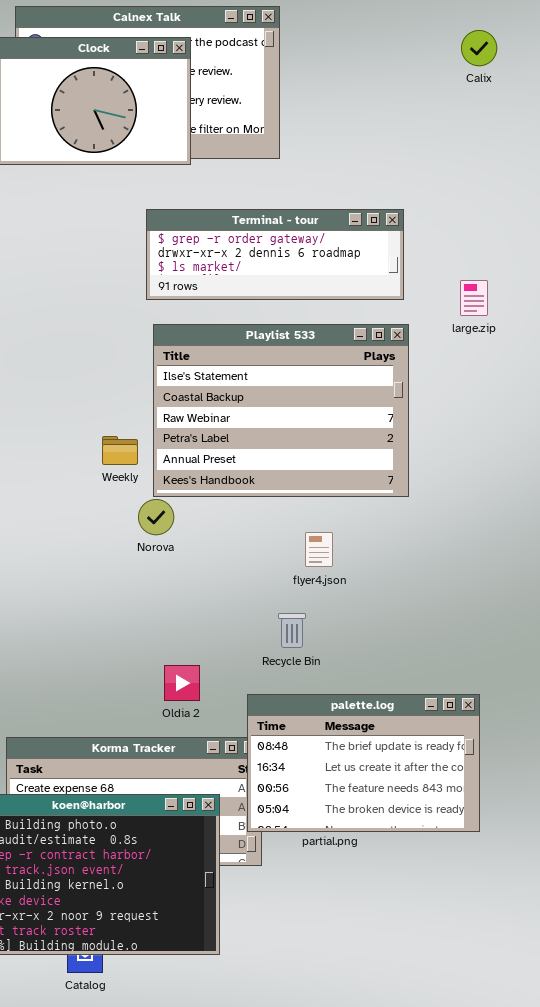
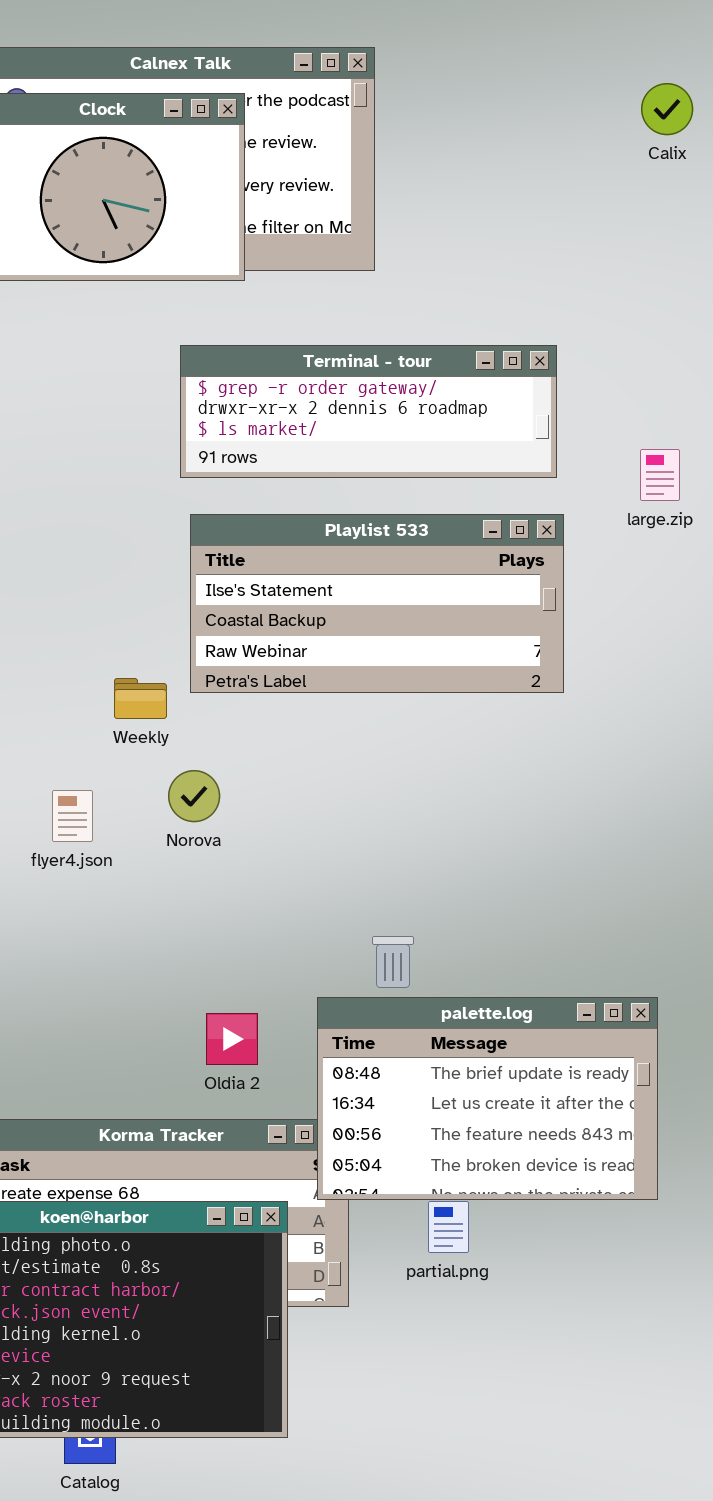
Playlist 533: [153,324,409,497] -> [190,514,564,693], resized
flyer4.json: [305,532,333,567] -> [52,790,93,842], moved
palette.log: [247,694,480,832] -> [317,997,658,1200], moved

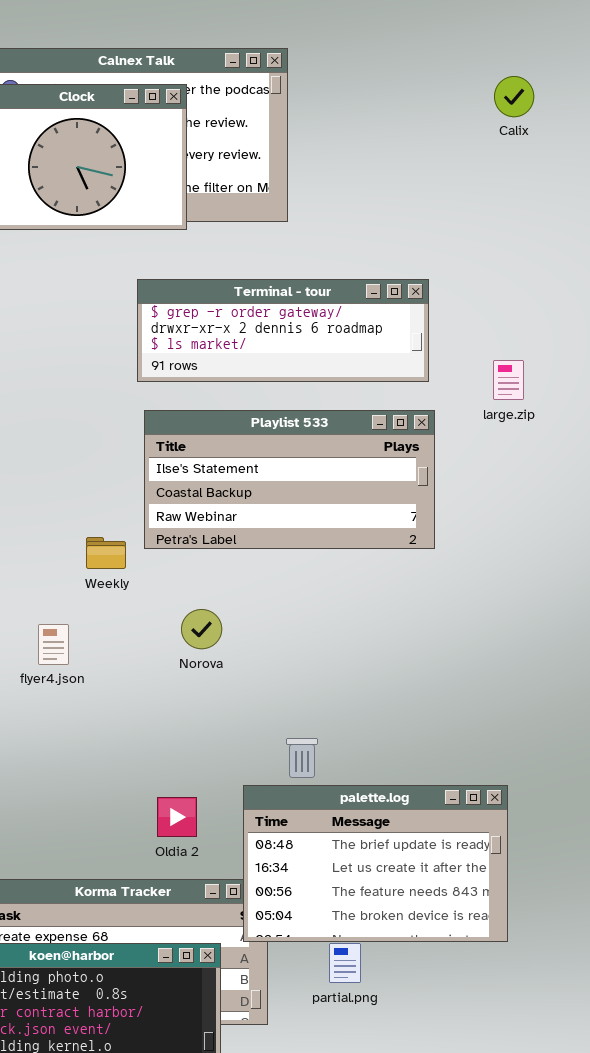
Norova: [168,770,220,822] -> [181,609,222,649], moved

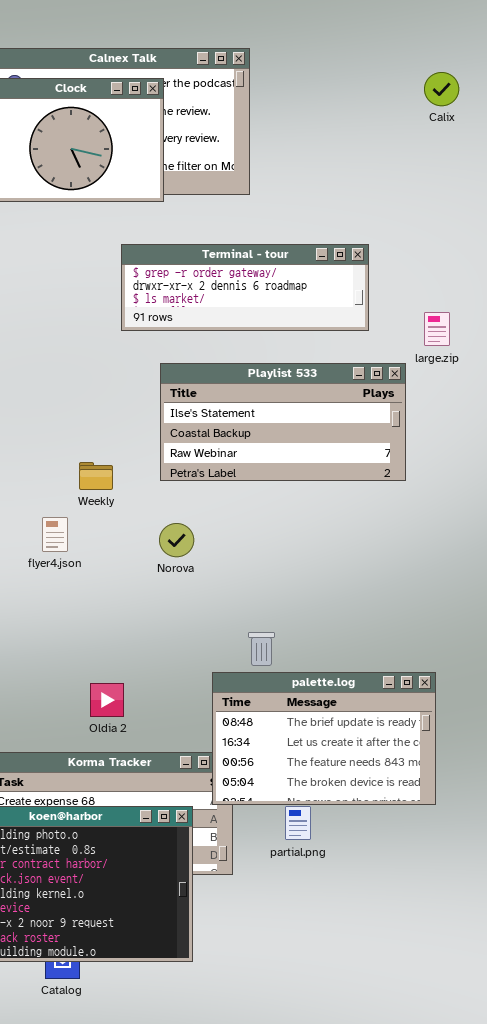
Playlist 533: [144,410,435,549] -> [160,363,406,481], moved
flyer4.json: [38,624,69,665] -> [42,517,68,552], moved
Oldia 2: [157,797,197,837] -> [90,683,124,717], moved

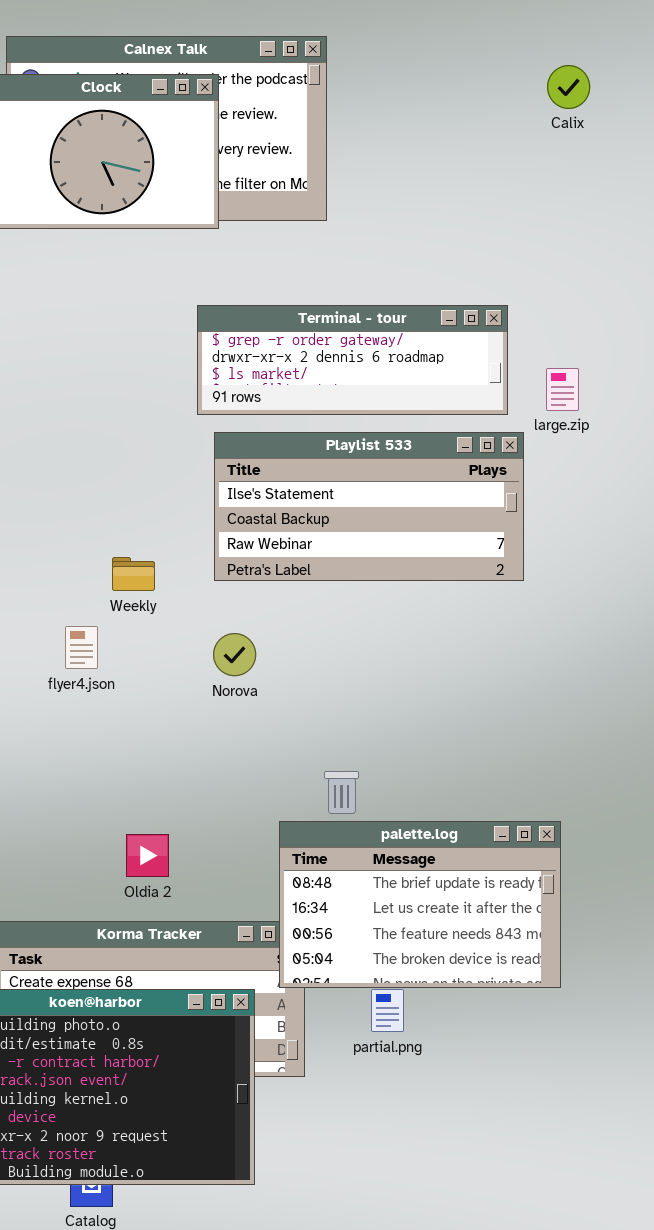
Terminal - tour: [121,244,369,331] -> [197,305,508,415], moved

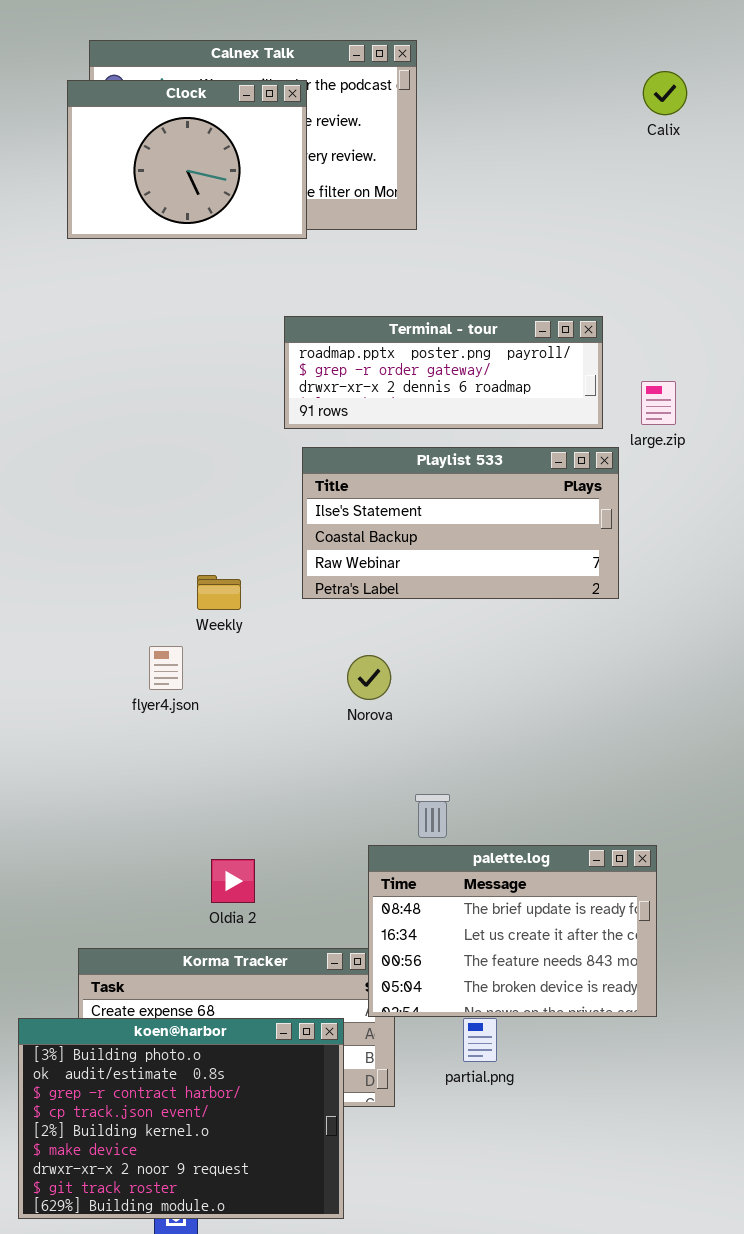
Terminal - tour: [197,305,508,415] -> [284,316,603,429], scrolled up 1 row
Norova: [213,633,256,676] -> [347,655,391,700], moved

